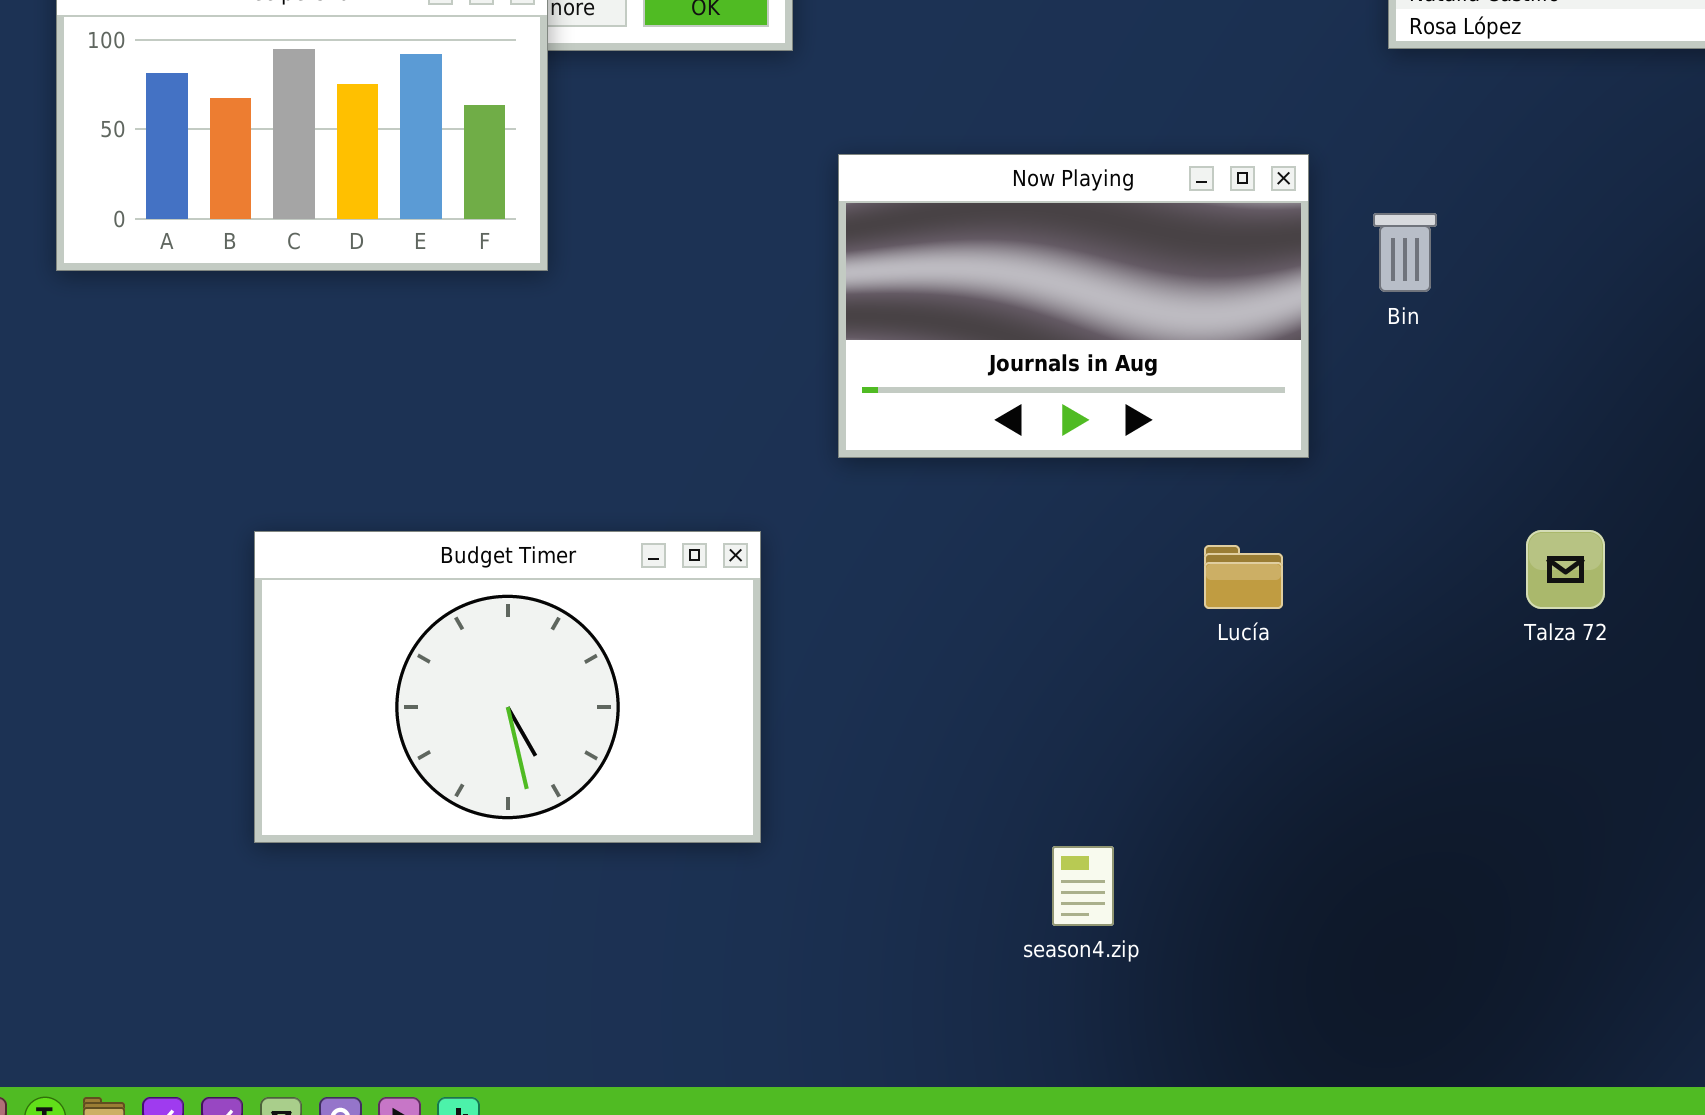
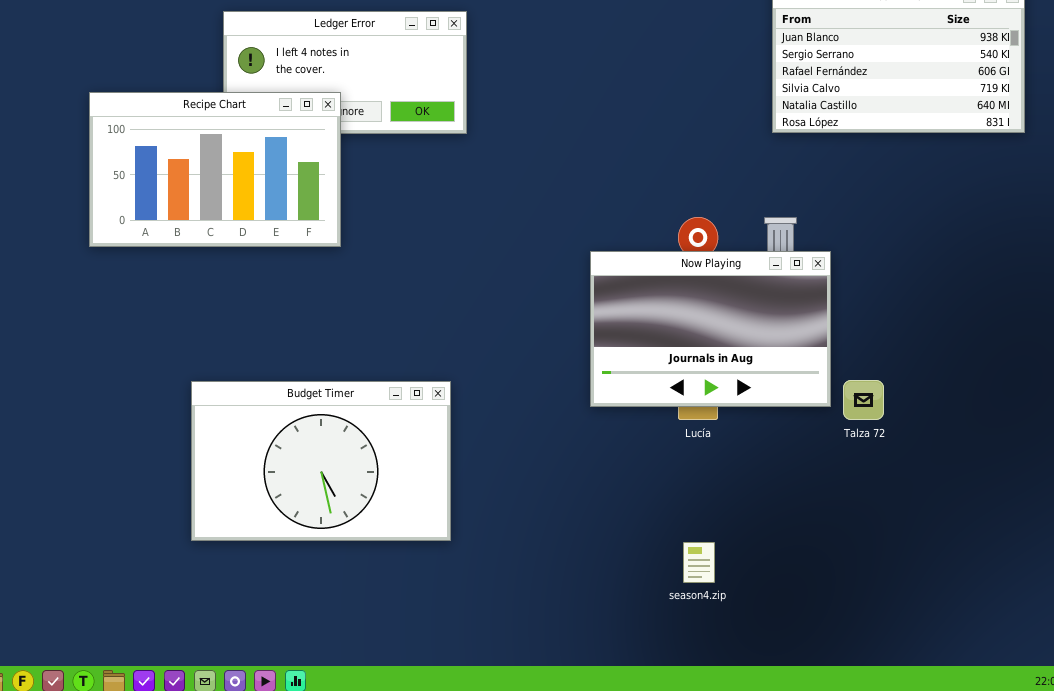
Now Playing: [838,154,1309,458] -> [590,251,831,407], moved
season4.zip: [1052,846,1114,926] -> [683,542,715,583], moved

